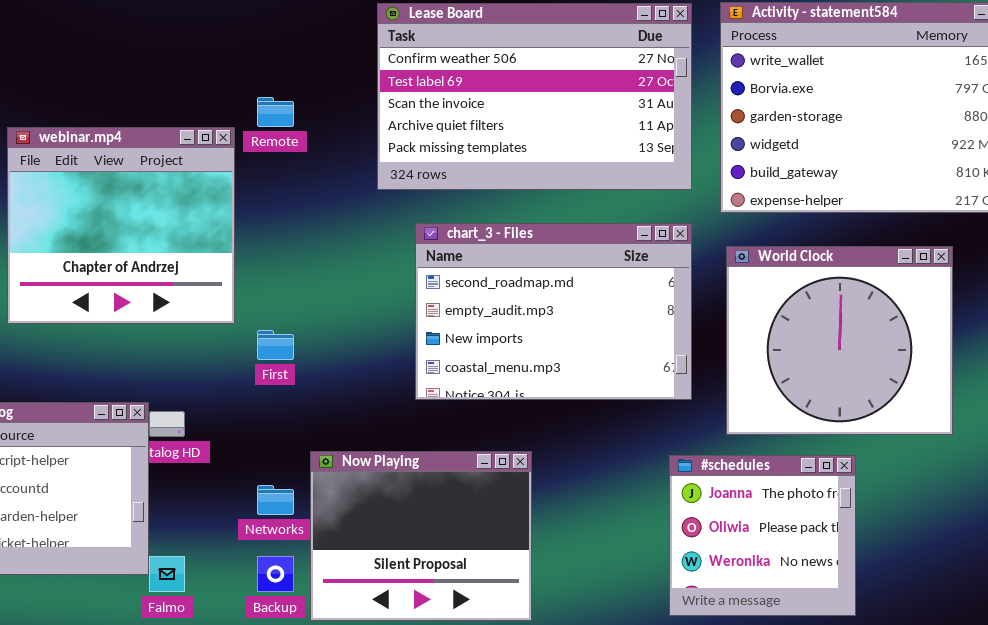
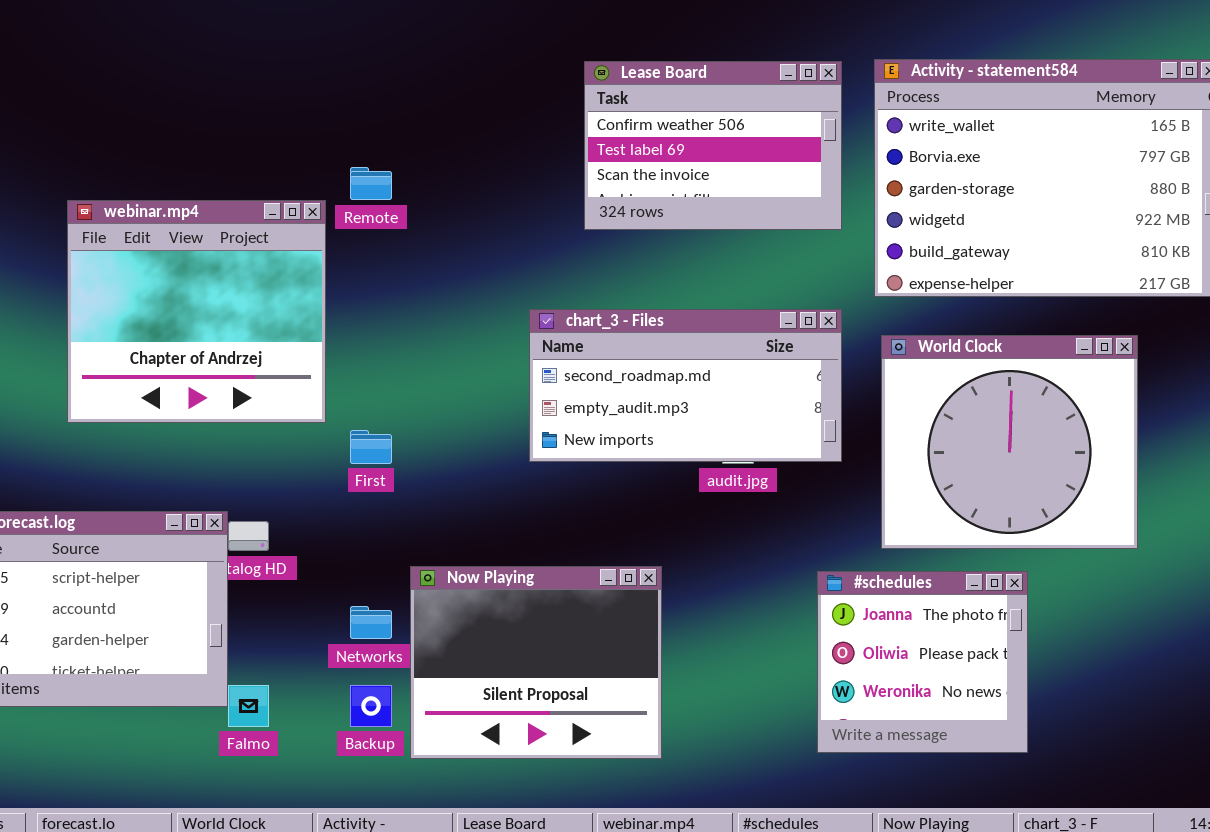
Lease Board: [377,3,692,190] -> [584,61,842,230], resized
chart_3 - Files: [415,223,692,400] -> [529,309,842,462], resized

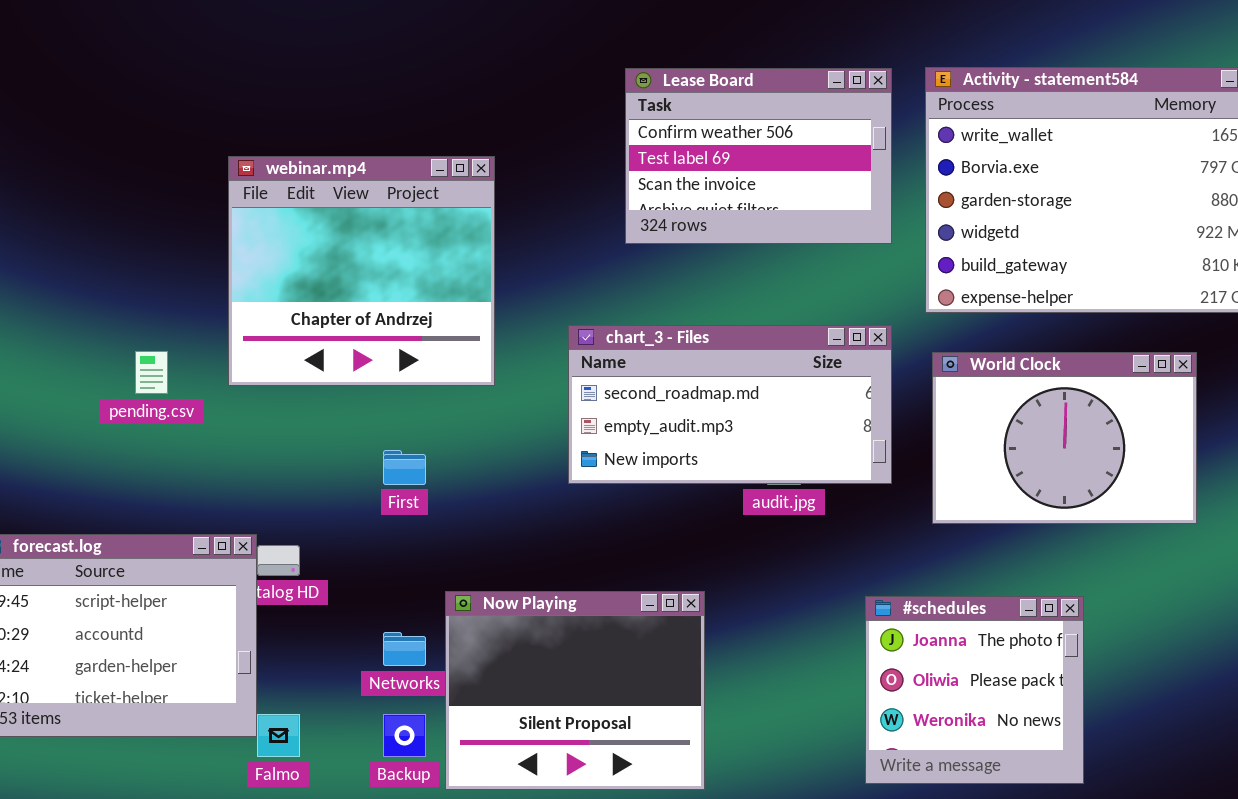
webinar.mp4: [67,200,326,423] -> [228,156,495,386], moved
World Clock: [881,335,1138,549] -> [932,352,1197,524], resized

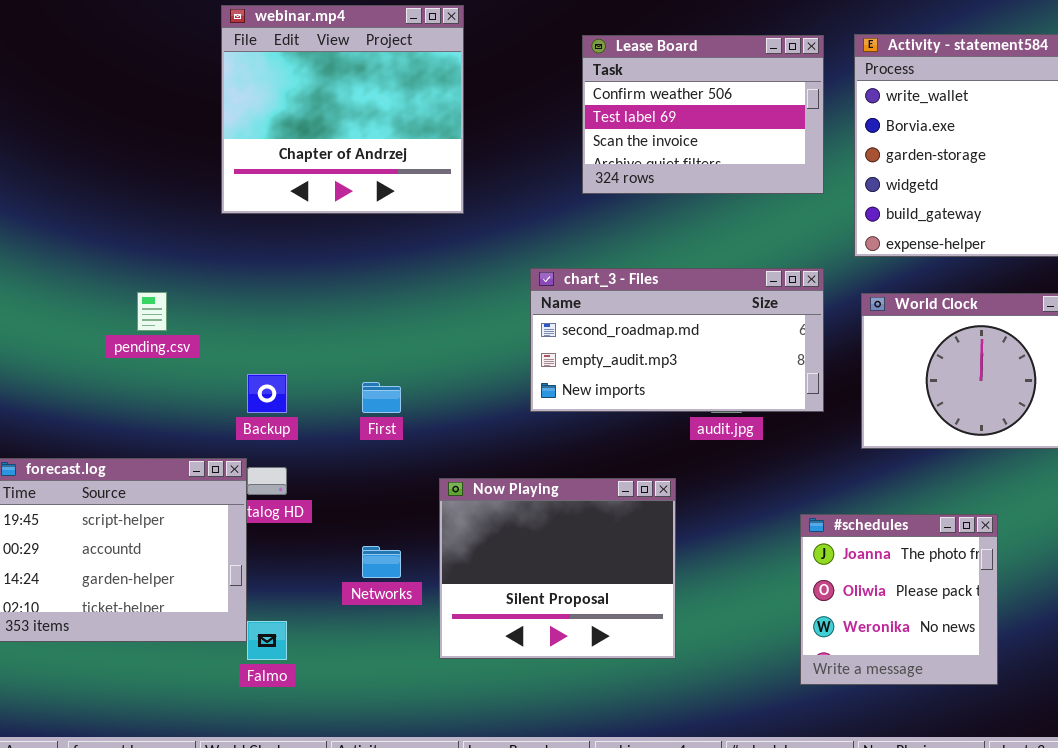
webinar.mp4: [228,156,495,386] -> [221,5,464,214], moved
Now Playing: [445,591,705,790] -> [439,478,676,659], moved
Backup: [383,714,426,757] -> [247,374,287,413], moved

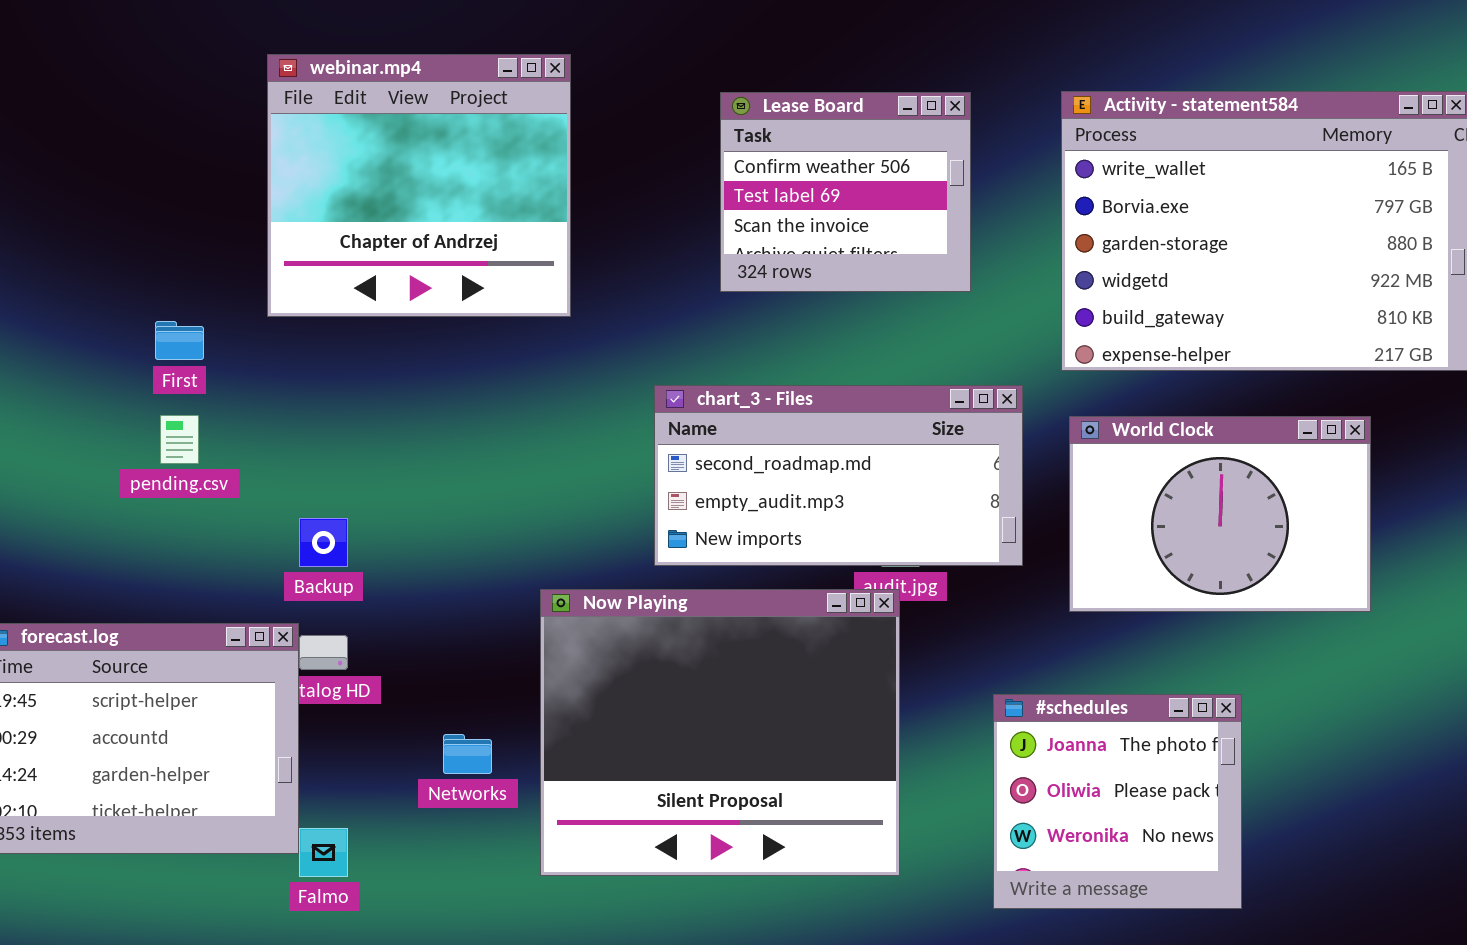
Lease Board: [582,35,824,194] -> [720,92,971,292], resized
First: [362,382,401,413] -> [155,321,204,360], moved
Now Playing: [439,478,676,659] -> [540,589,900,876], resized

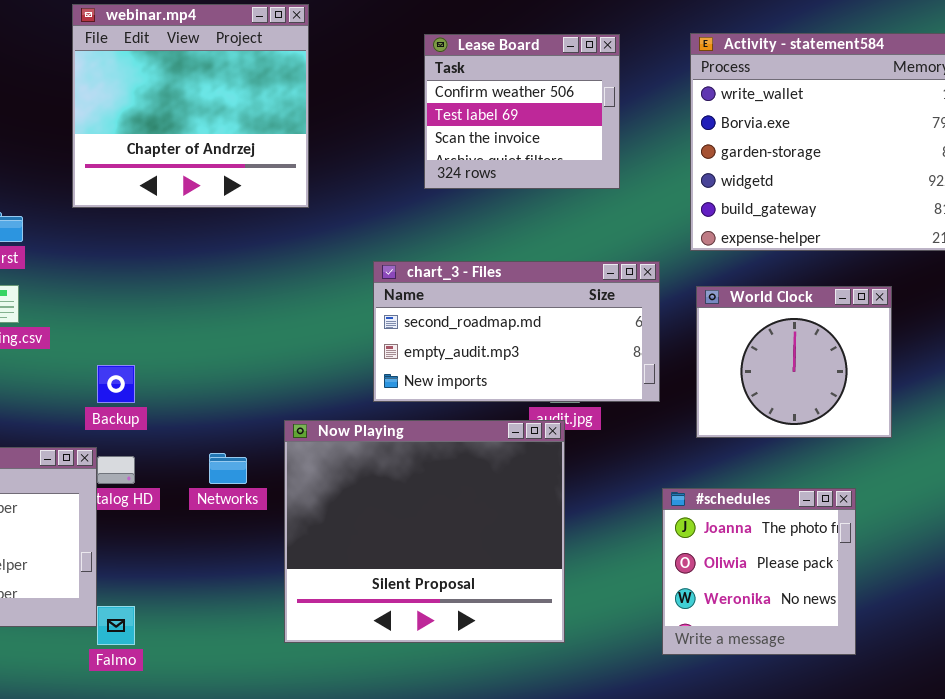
World Clock: [1069,416,1371,612] -> [696,286,892,438], resized
#schedules: [993,694,1242,909] -> [662,488,856,655], moved
Networks: [443,734,492,774] -> [209,453,247,484], moved

